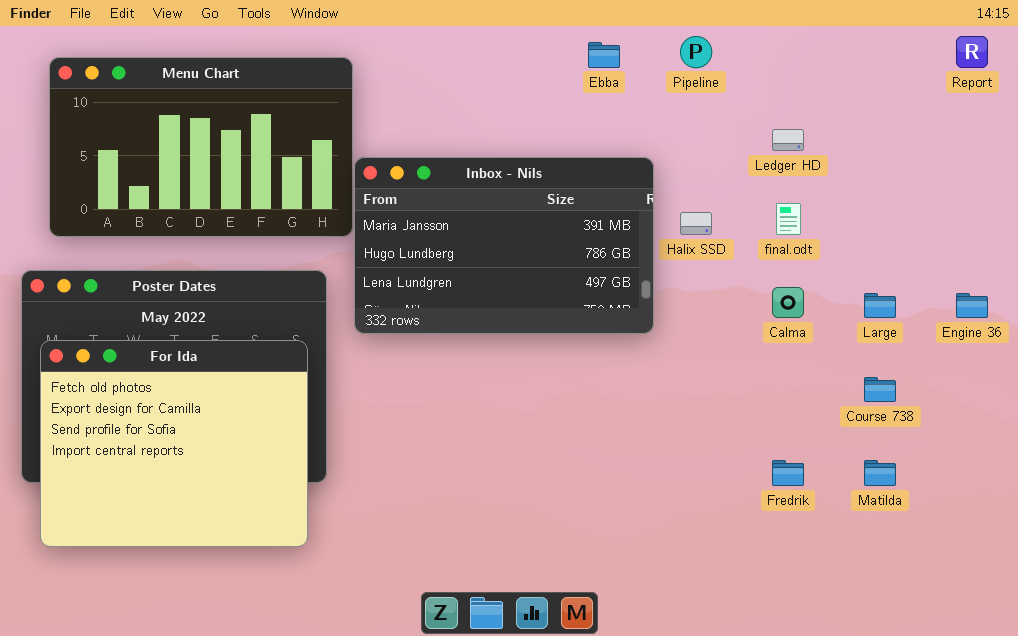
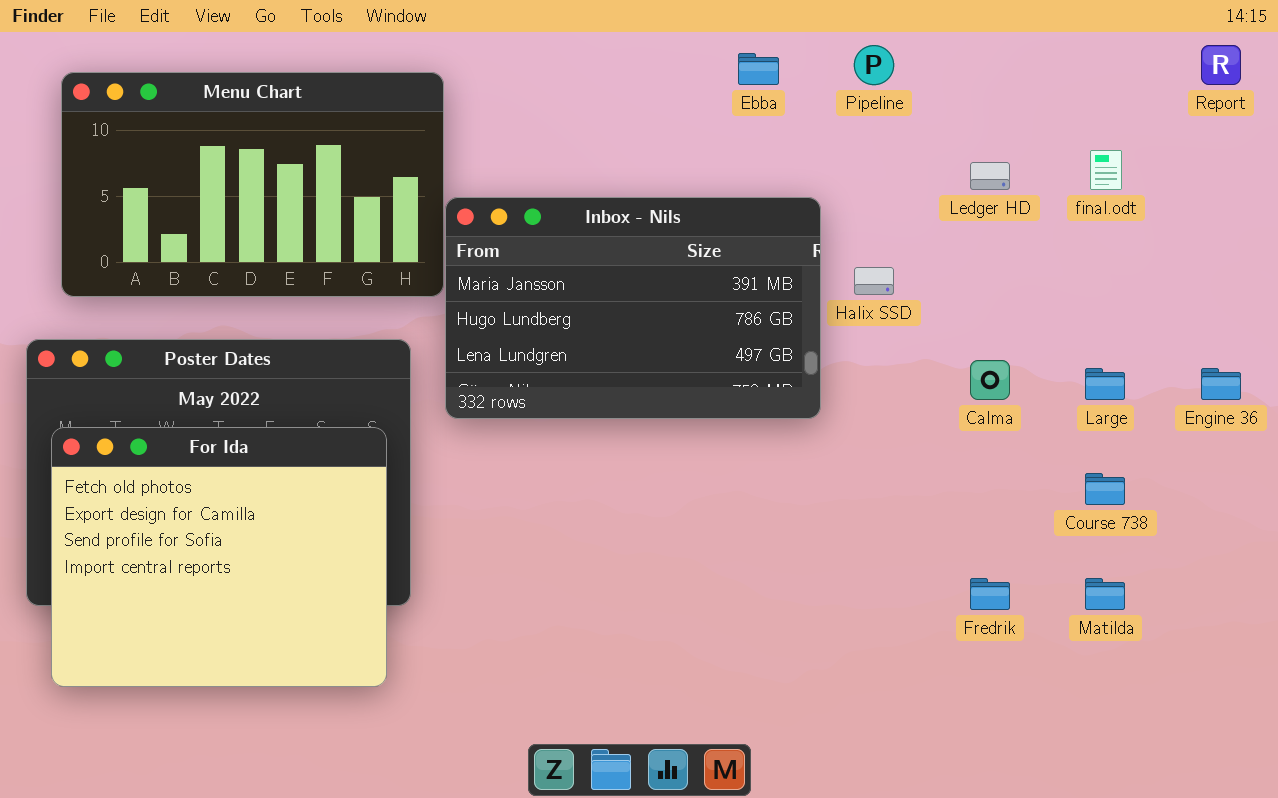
final.odt: [776,203,801,235] -> [1090,150,1122,190], moved

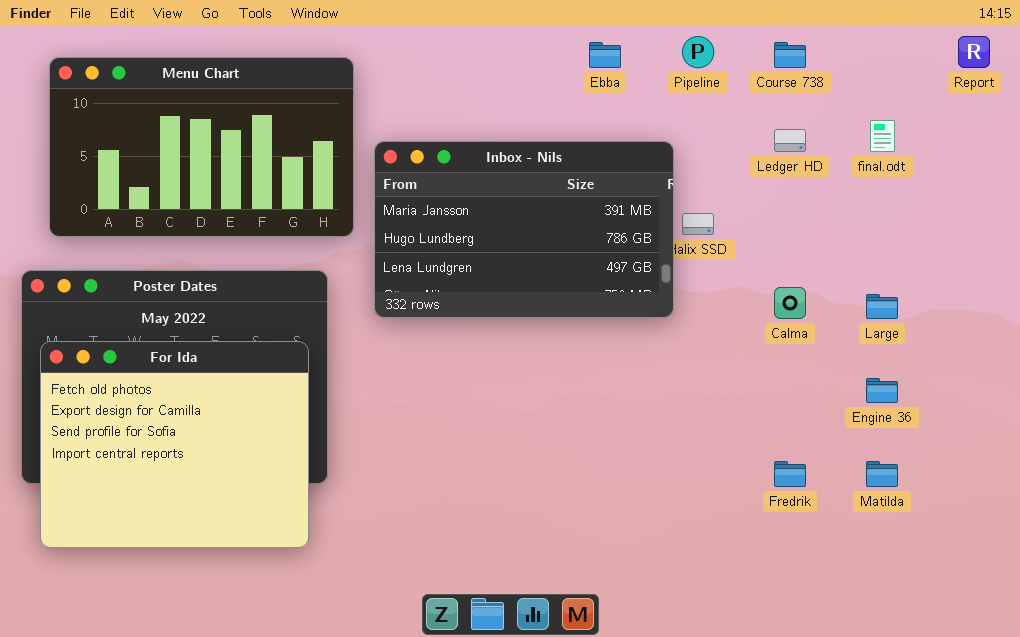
Inbox - Nils: [445,197,821,419] -> [374,141,674,318], moved
Engine 36: [1201,368,1241,400] -> [866,378,898,403], moved
Course 738: [1085,473,1125,505] -> [774,42,806,68], moved

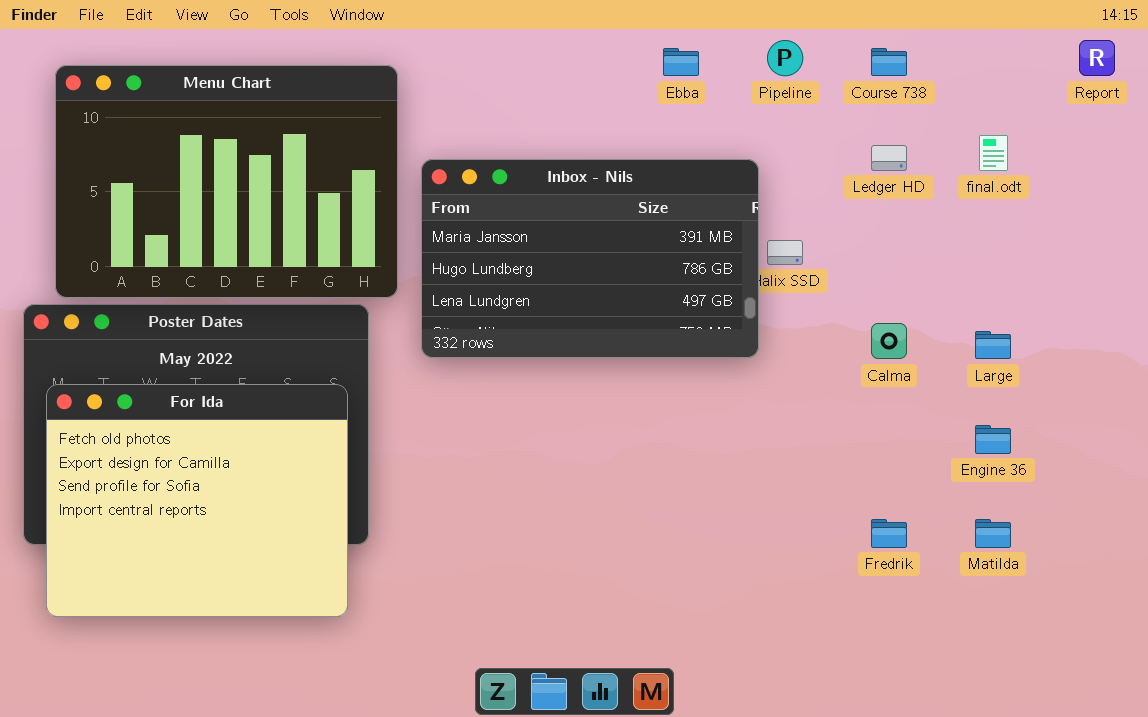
Menu Chart: [49,57,354,237] -> [55,65,398,298], resized

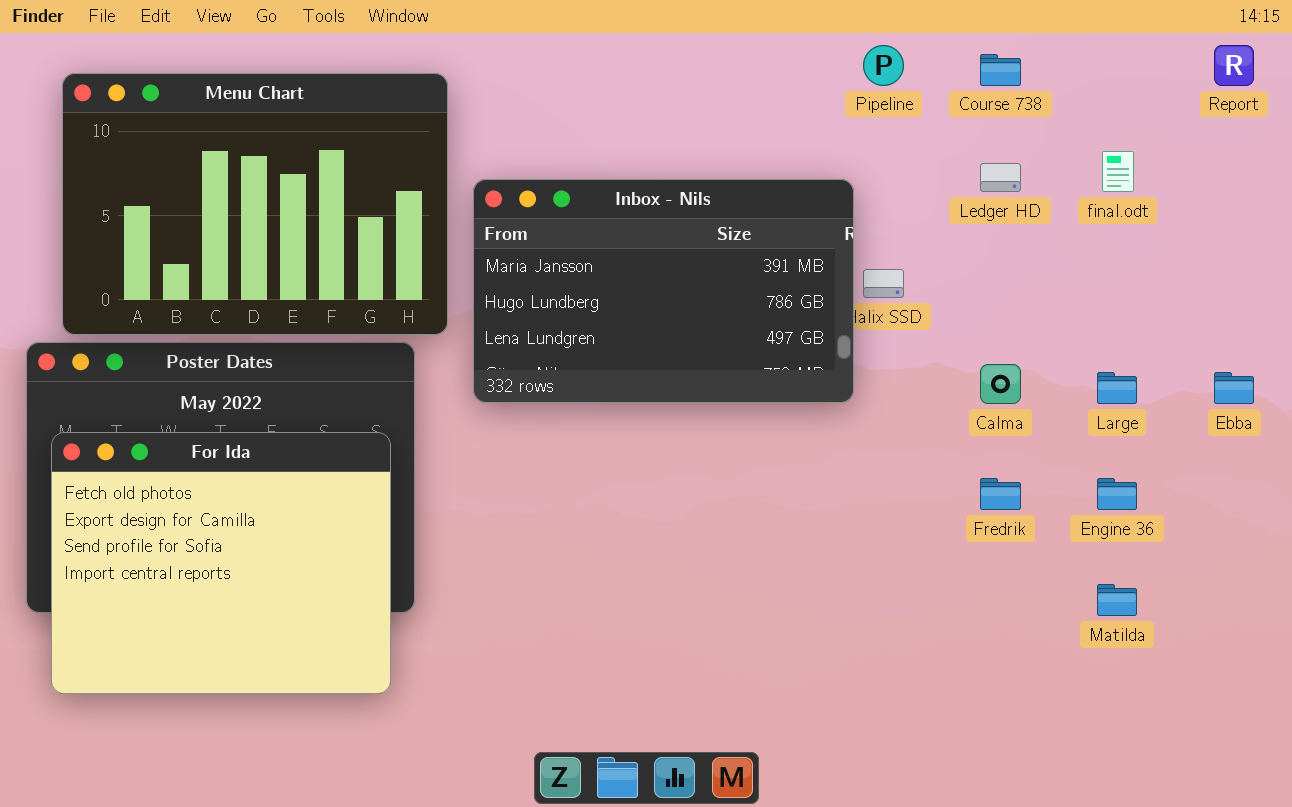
Ebba: [663,48,699,76] -> [1214,372,1254,404], moved
Fredrik: [871,519,907,548] -> [980,478,1021,510], moved

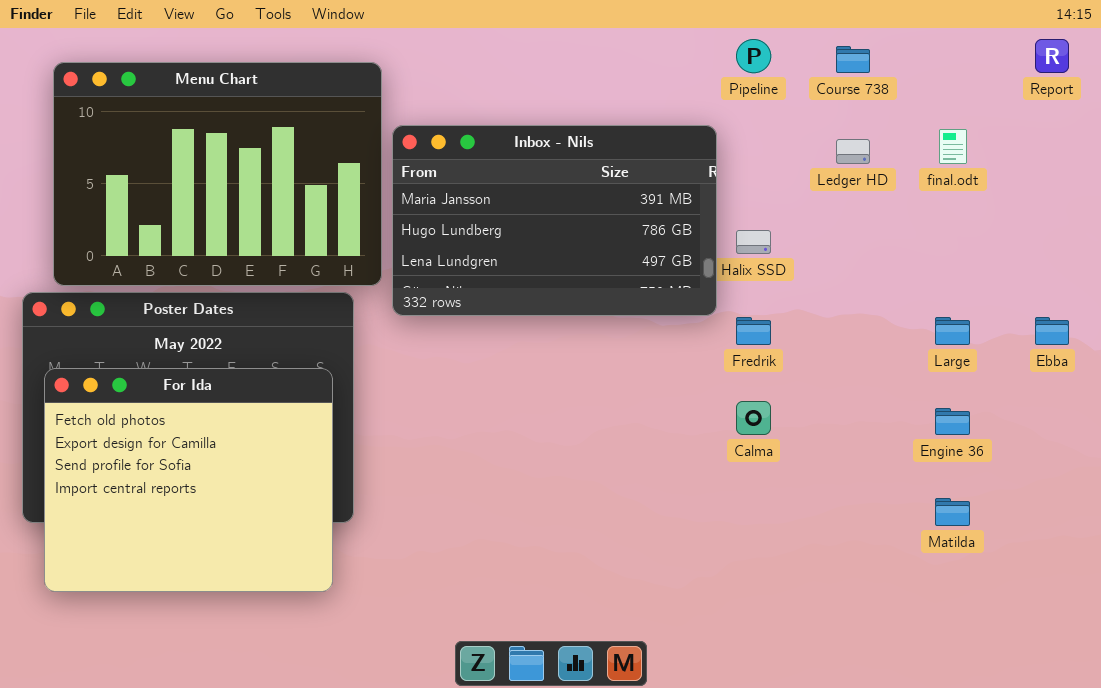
Inbox - Nils: [473,179,854,403] -> [392,125,717,316], moved
Calma: [980,364,1021,404] -> [736,401,771,435], moved
Fredrik: [980,478,1021,510] -> [736,317,771,345], moved

